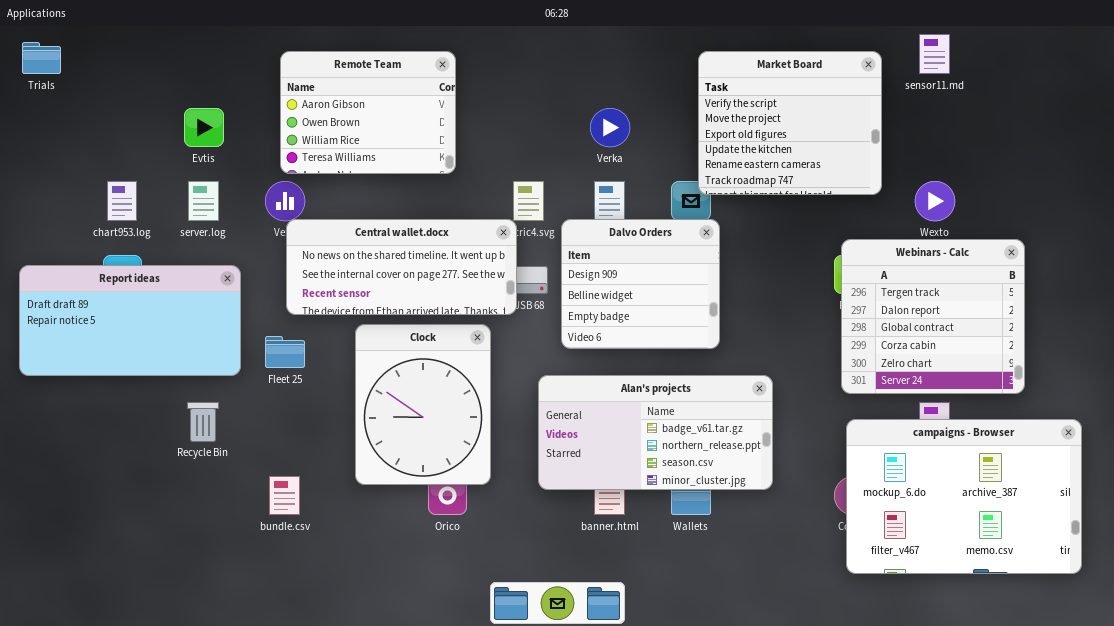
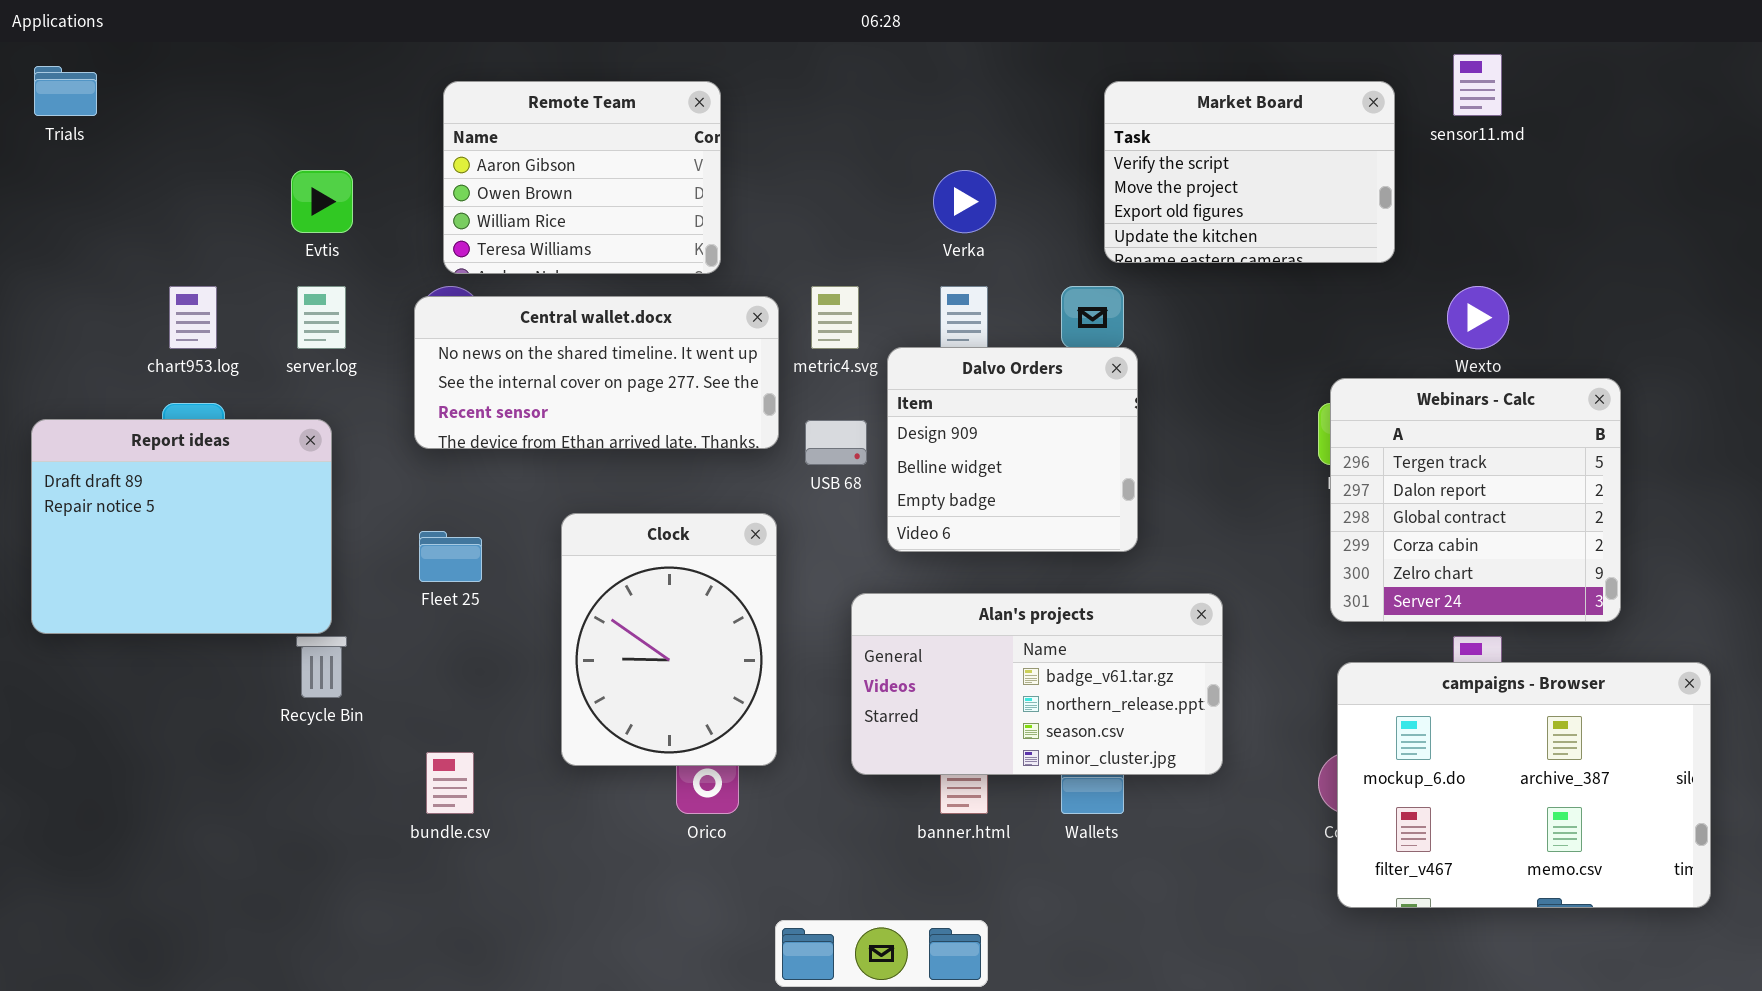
Market Board: [698,51,882,195] -> [1104,81,1395,263], resized
Central wallet.docx: [286,219,517,315] -> [414,296,779,449], moved
Report ideas: [19,265,241,376] -> [31,419,332,634], resized

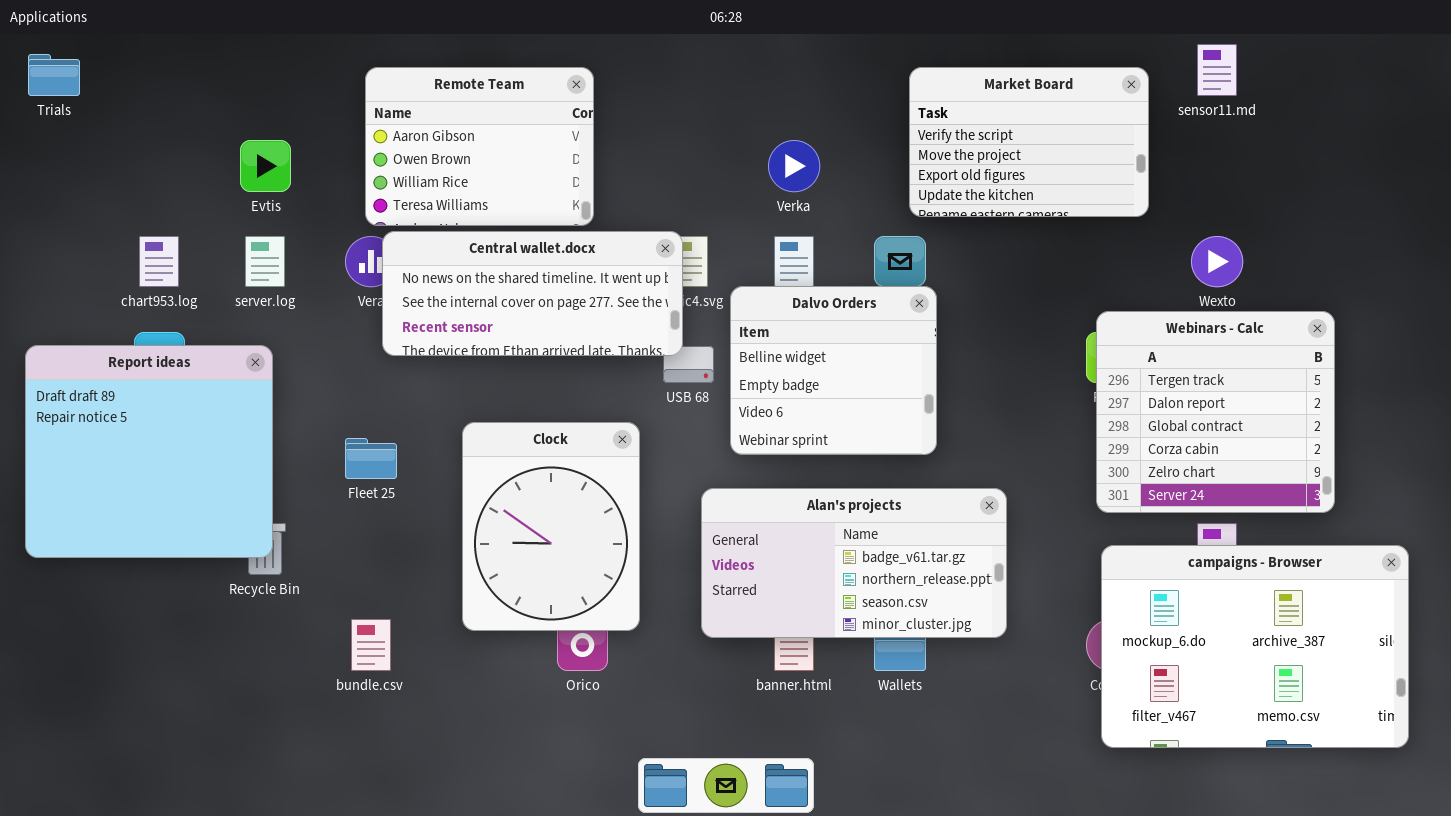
Central wallet.docx: [414,296,779,449] -> [382,231,683,356], moved
Dalvo Orders: [887,347,1138,552] -> [730,286,937,455], scrolled down 1 row
Report ideas: [31,419,332,634] -> [25,345,273,558], resized

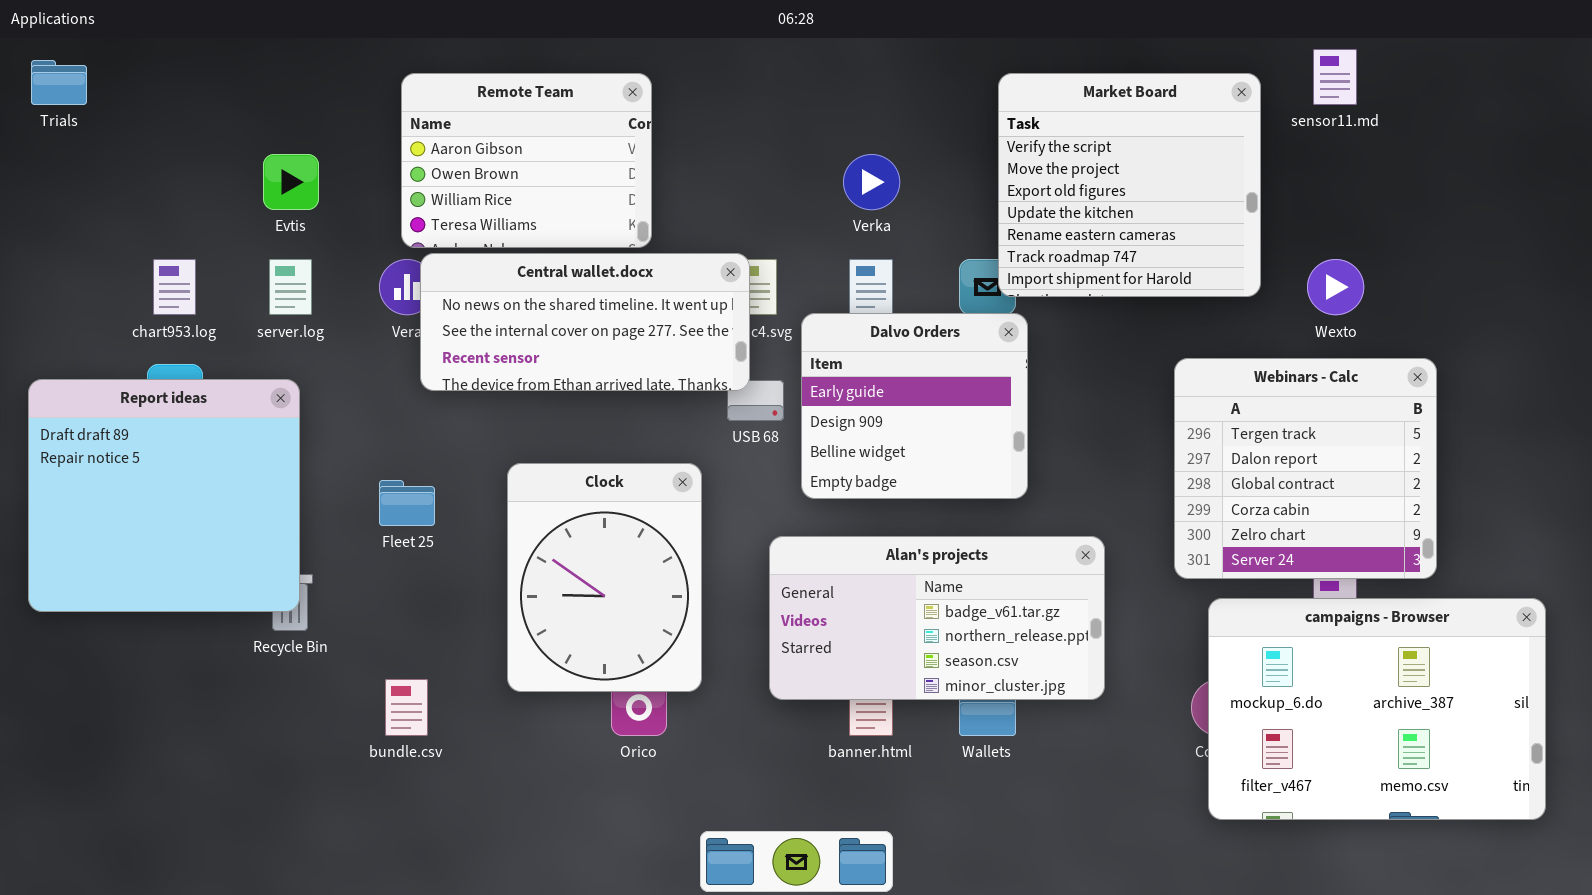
Market Board: [909,67,1149,217] -> [998,73,1261,297], resized
Dalvo Orders: [730,286,937,455] -> [801,313,1028,499], scrolled up 2 rows
Webinars - Calc: [1096,311,1335,513] -> [1174,358,1437,579], moved

